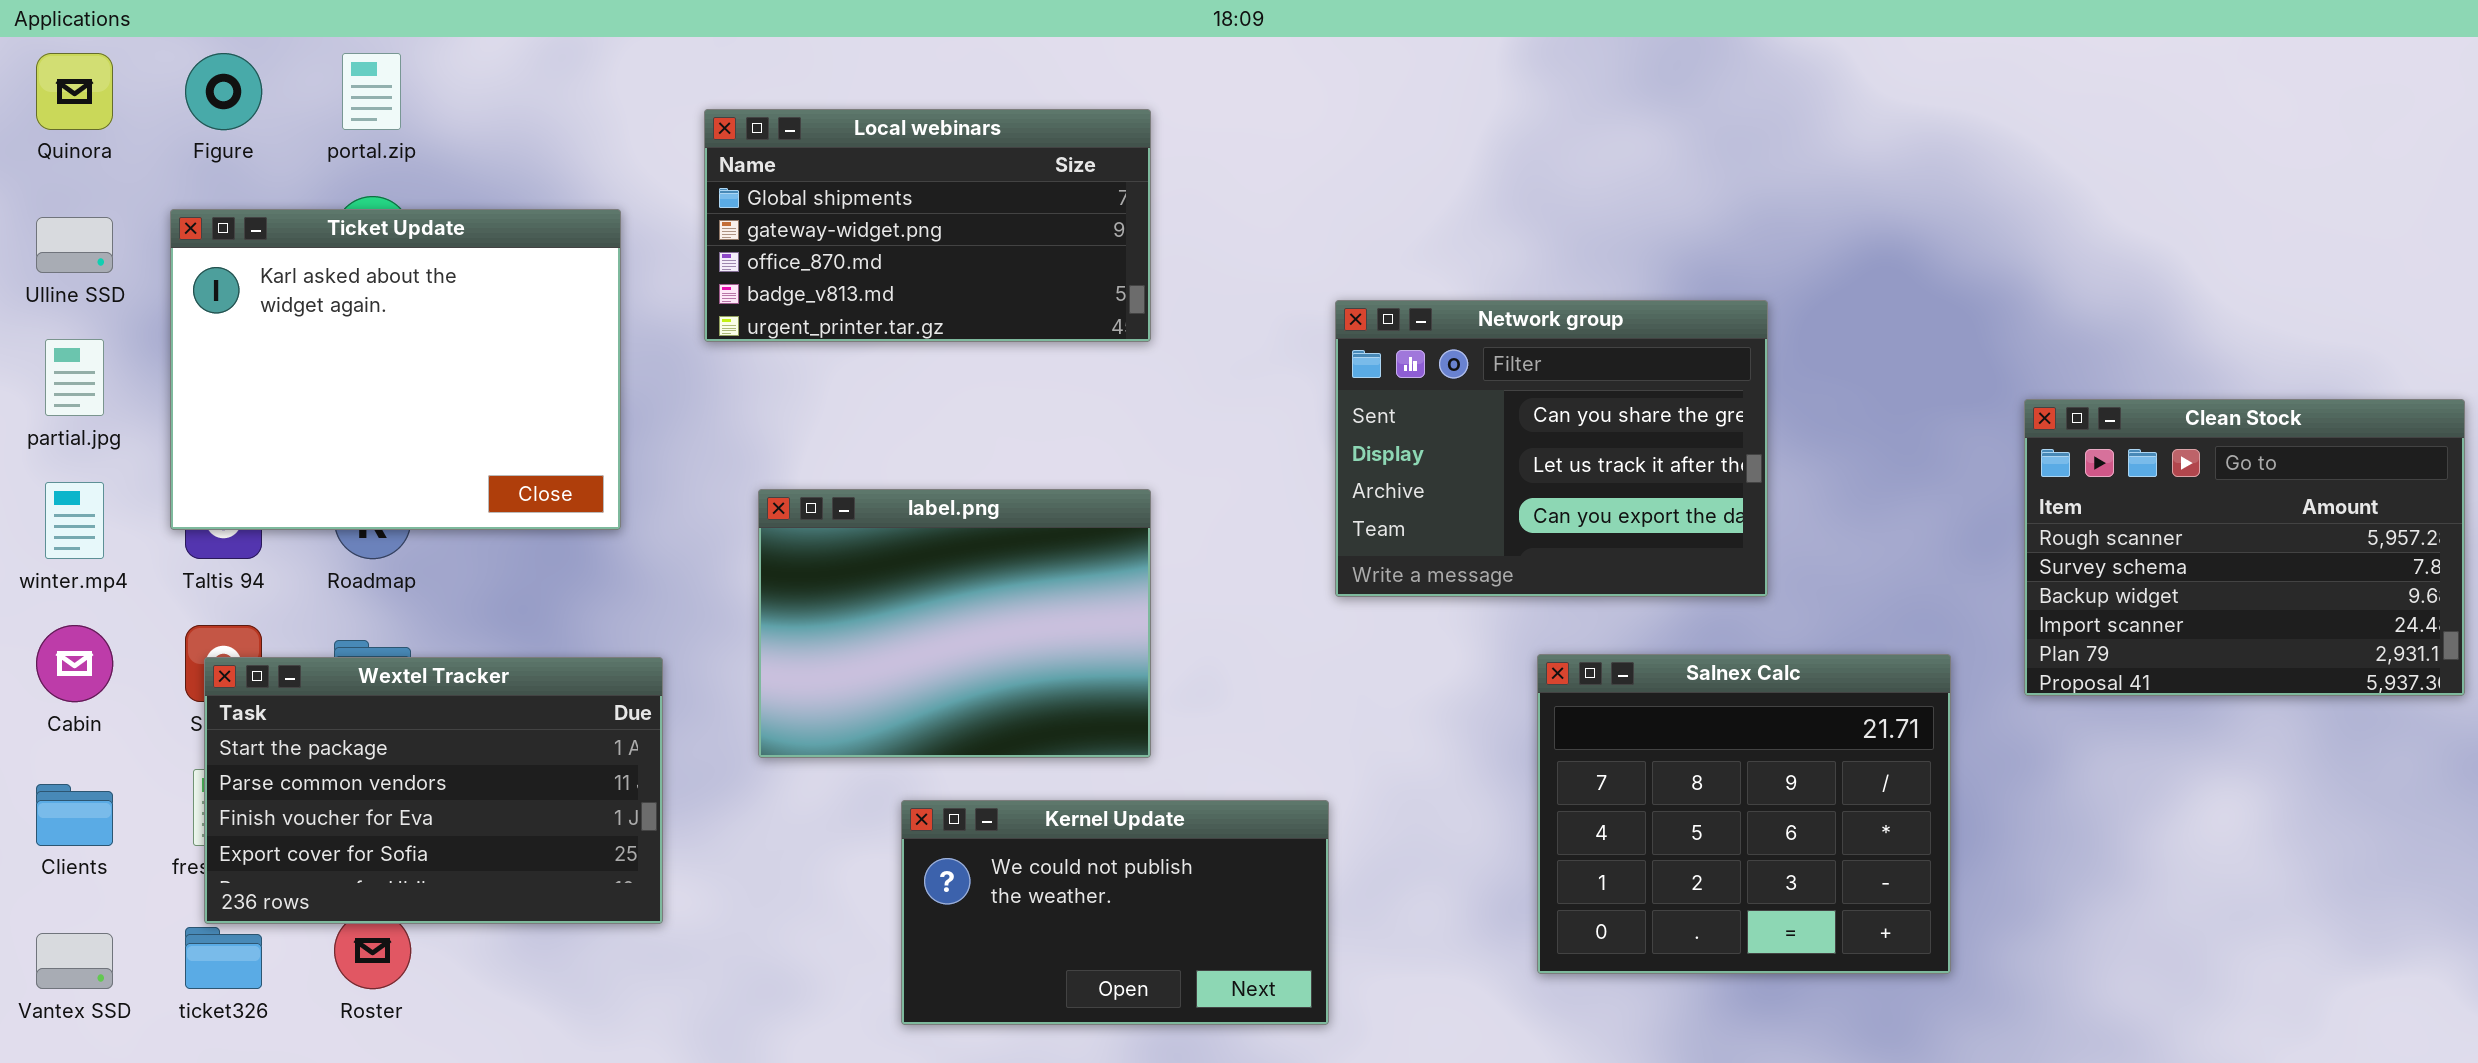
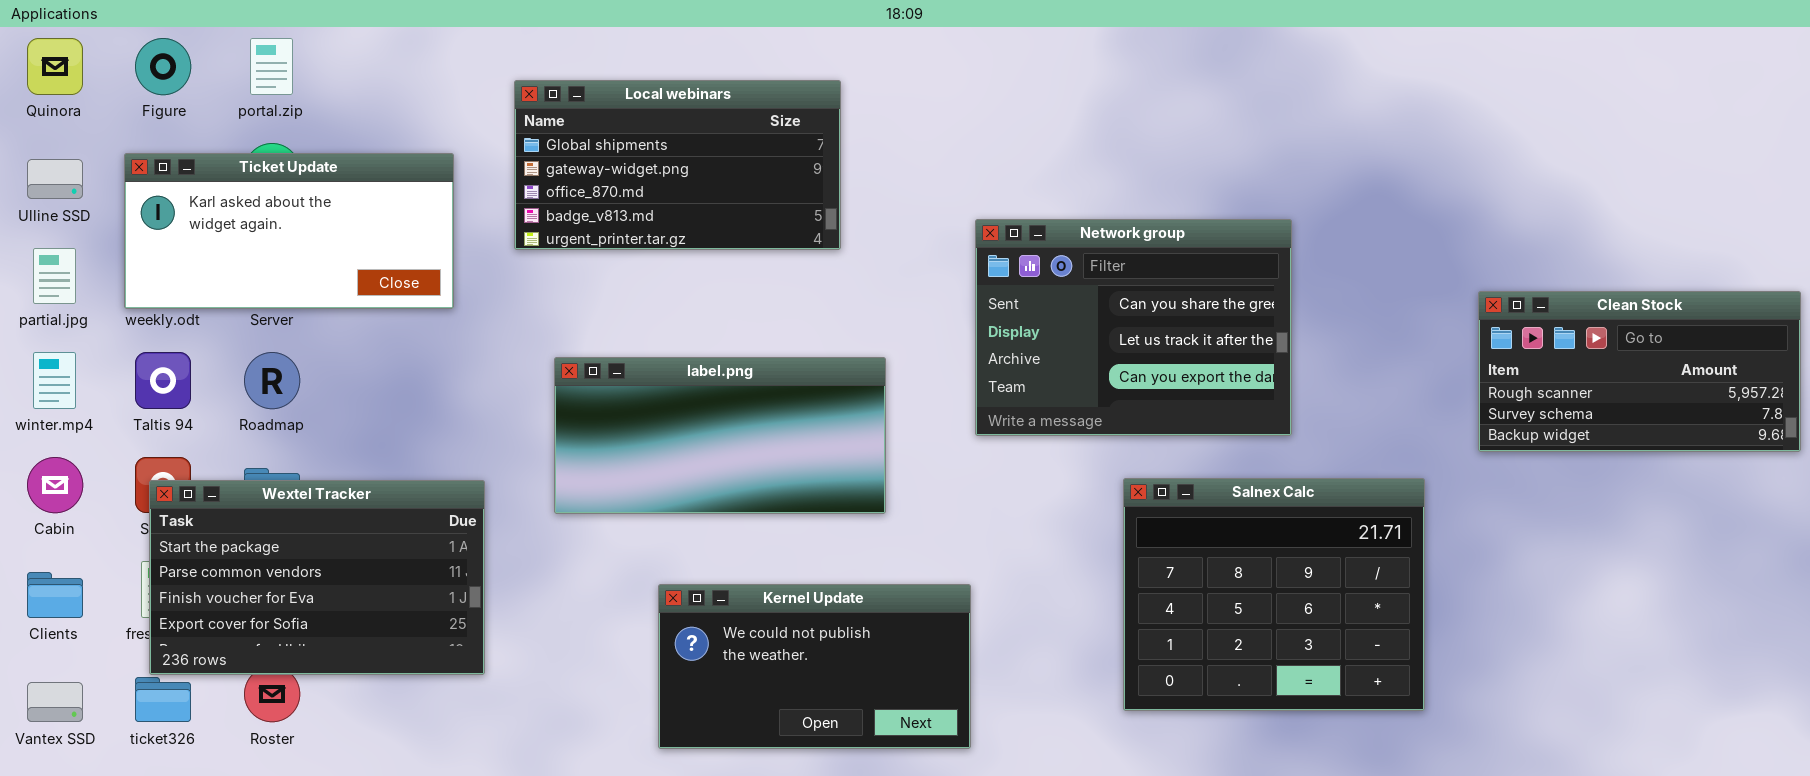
Ticket Update: [170,209,621,530] -> [124,153,454,309], resized
Clean Stock: [2024,399,2465,696] -> [1478,291,1801,452], resized
label.png: [758,489,1151,758] -> [554,357,886,514], resized

